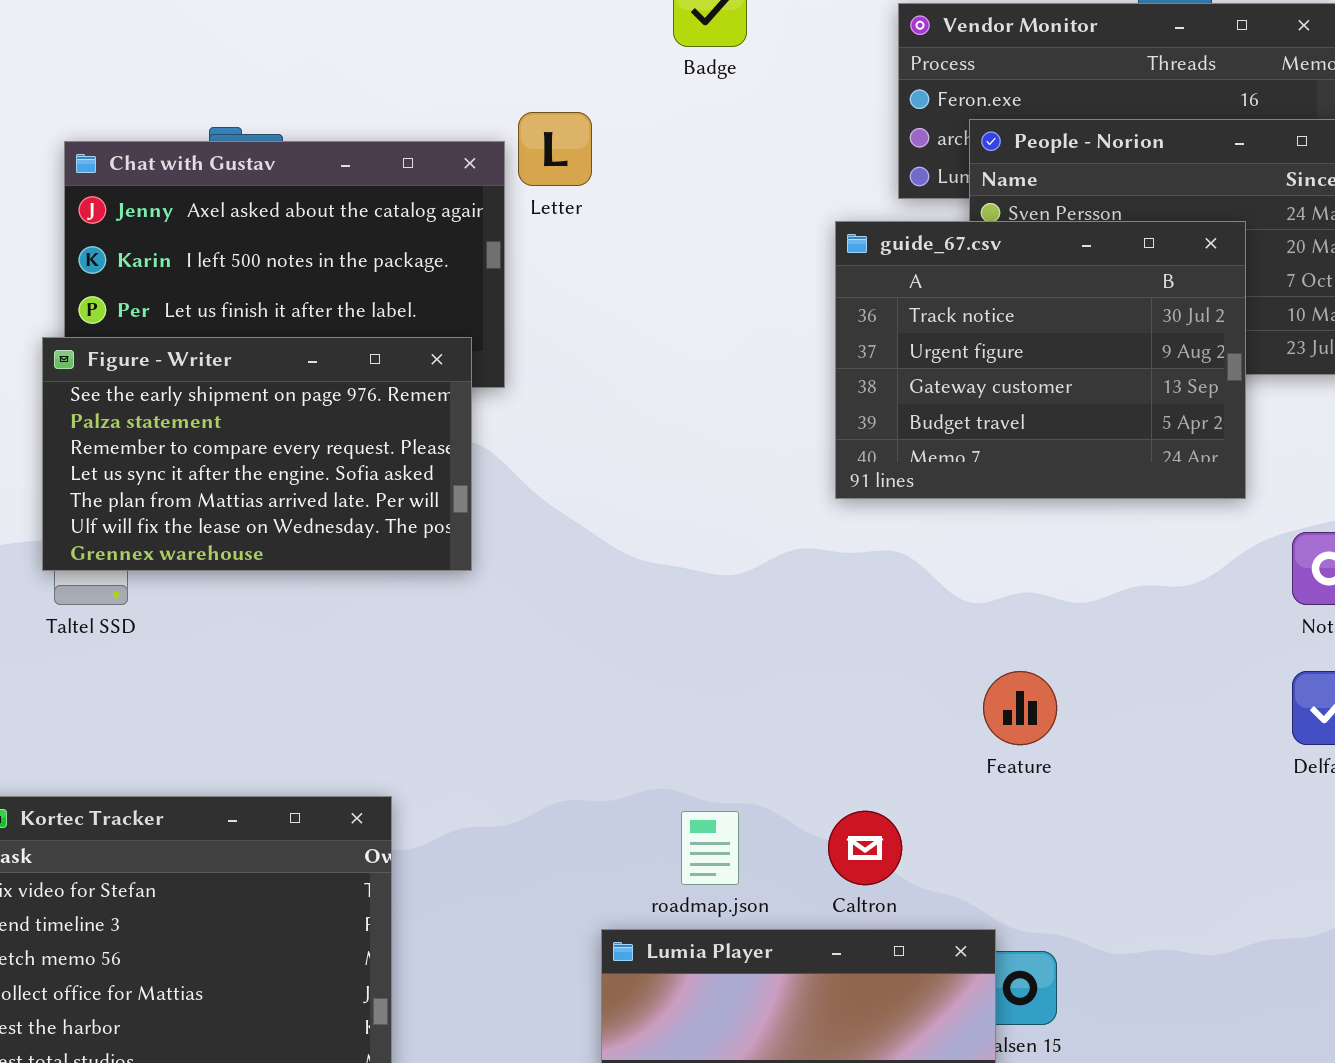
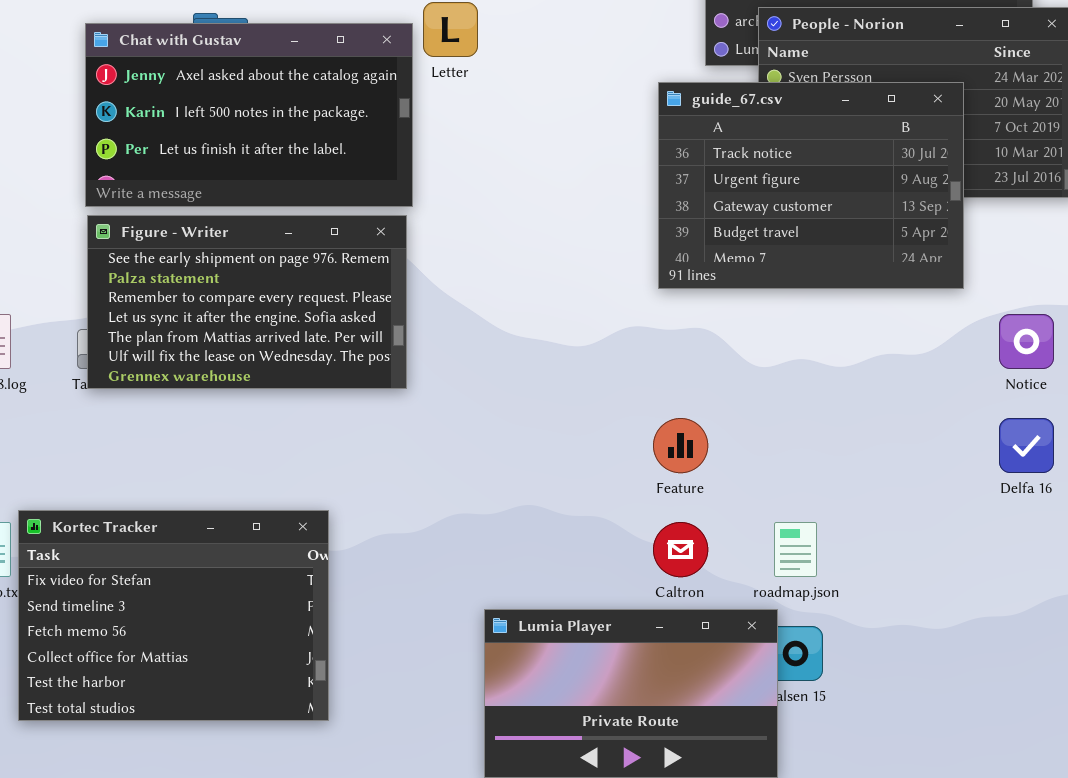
Figure - Writer: [42,337,472,571] -> [87,215,407,389], moved
Feature: [983,671,1057,745] -> [653,418,708,473], moved
roadmap.json: [681,811,739,885] -> [774,522,817,577], moved

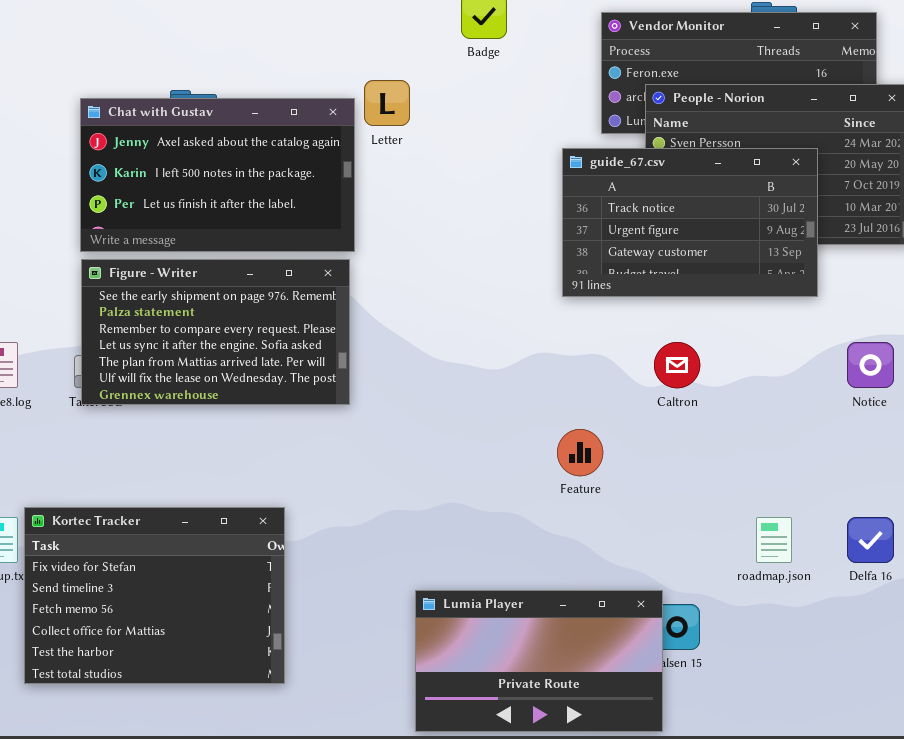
guide_67.csv: [658,82,964,289] -> [562,148,818,297], resized
Delfa 16: [999,418,1054,473] -> [847,517,894,563], moved
Caltron: [653,522,708,577] -> [654,342,700,388], moved
roadmap.json: [774,522,817,577] -> [756,517,792,563], moved

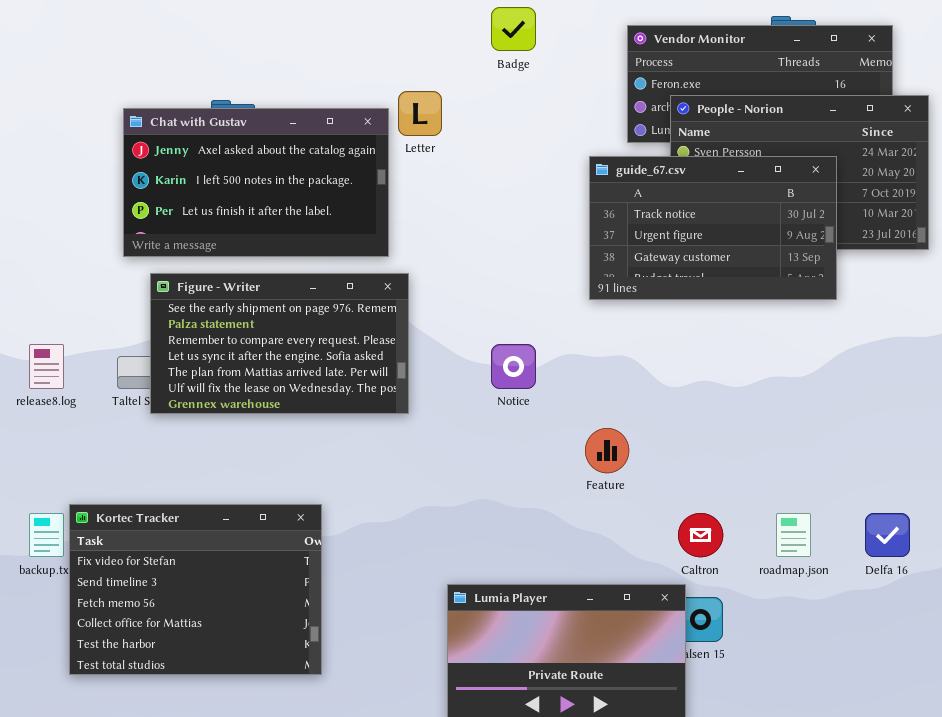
Figure - Writer: [81,259,350,405] -> [150,273,409,414], moved
Caltron: [654,342,700,388] -> [678,513,723,557], moved
Notice: [847,342,894,388] -> [491,344,536,389], moved

